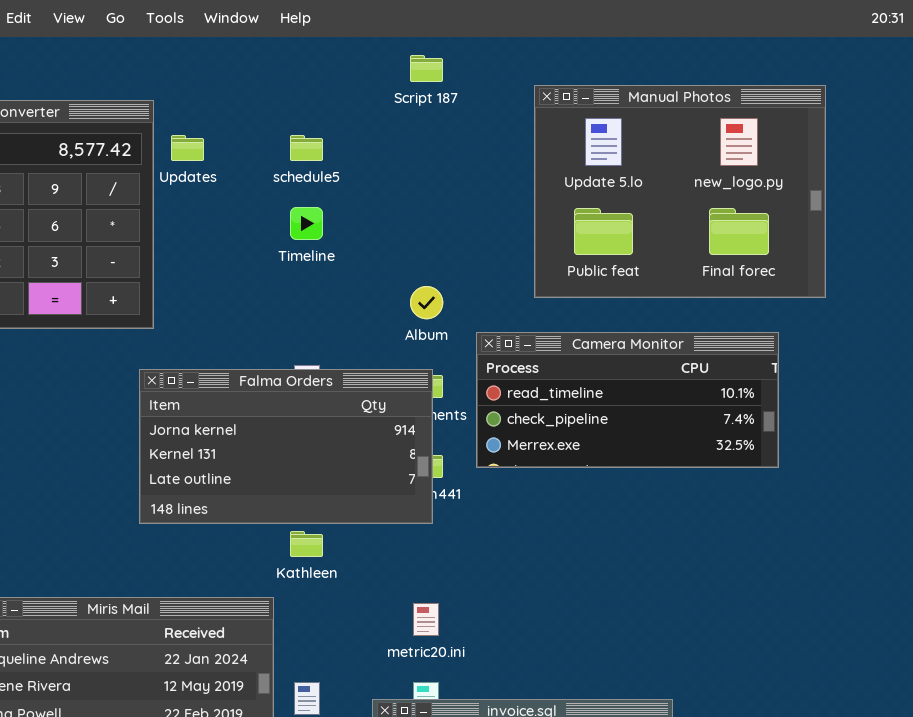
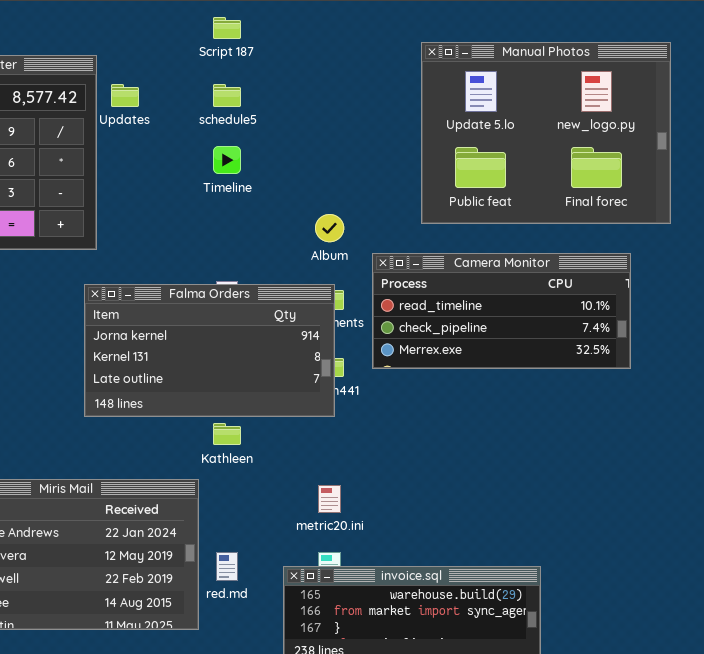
Script 187: [410,55,443,82] -> [213,17,241,39], moved

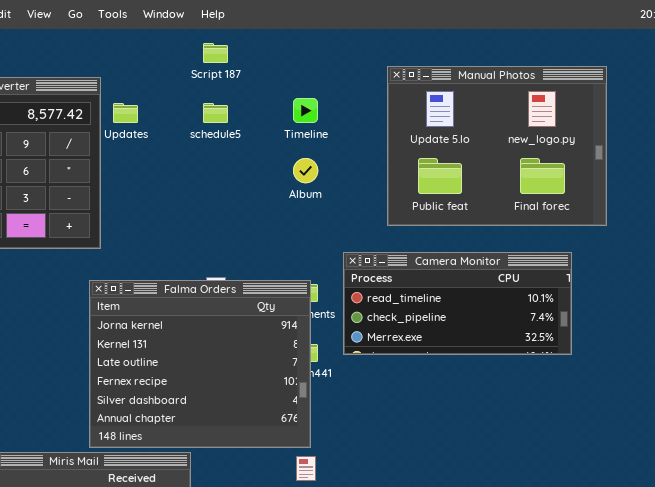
Timeline: [213,146,241,174] -> [293,98,318,123], moved
Album: [315,214,344,242] -> [293,158,318,183], moved
Falma Orders: [84,284,335,417] -> [89,280,311,448], resized

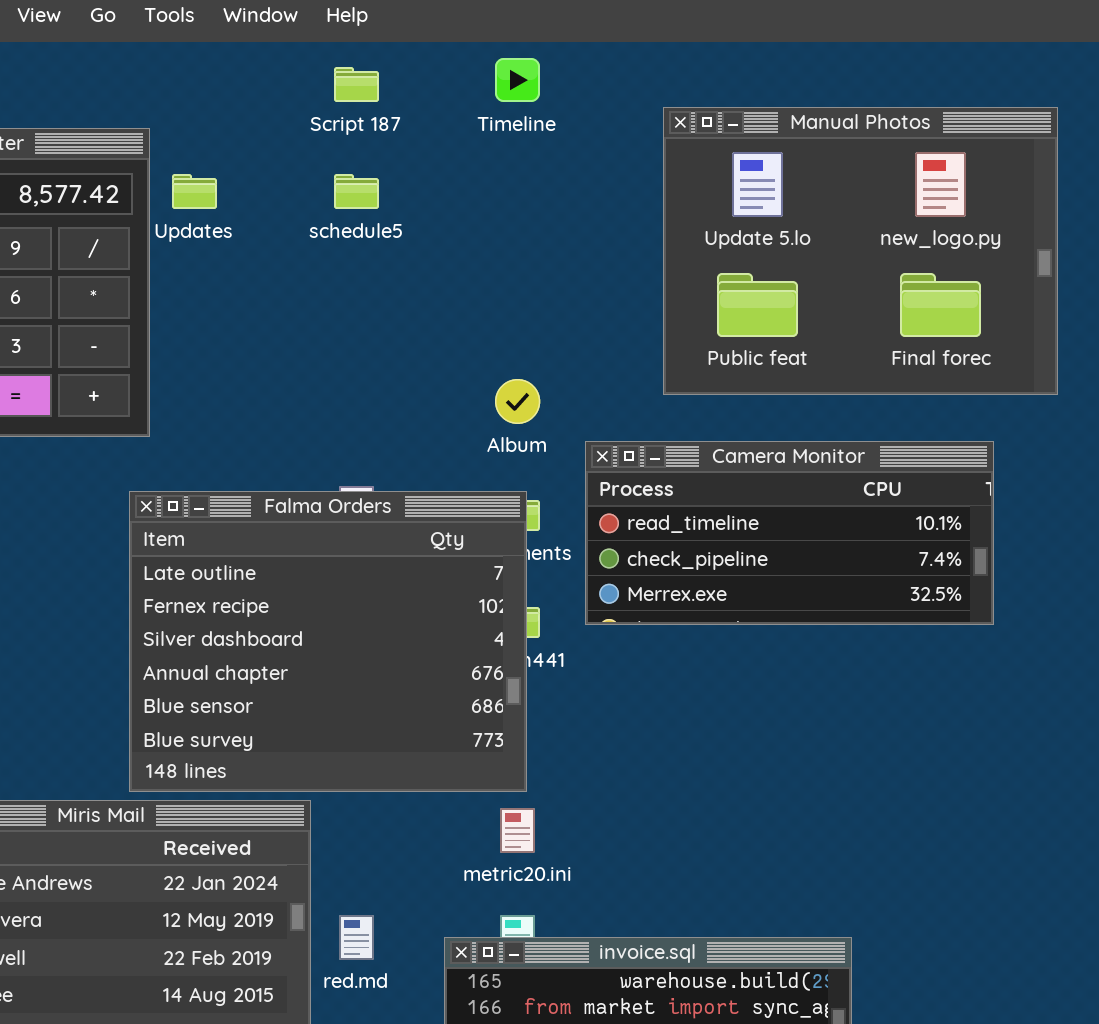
Timeline: [293,98,318,123] -> [495,58,540,102], moved
Album: [293,158,318,183] -> [495,379,540,424], moved
Falma Orders: [89,280,311,448] -> [129,491,527,792], scrolled down 2 rows

